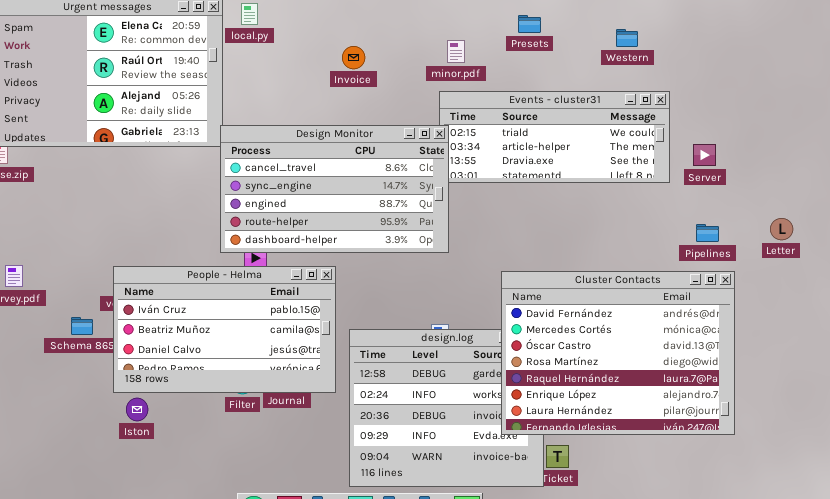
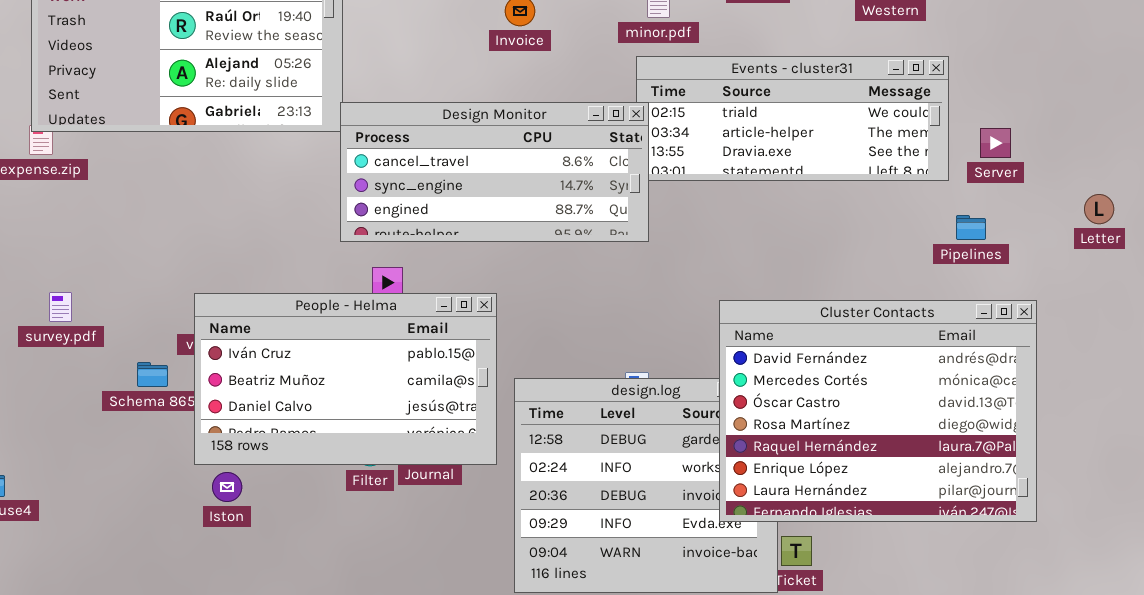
Design Monitor: [220,125,449,253] -> [340,102,649,242], resized
Letter: [770,218,793,240] -> [1084,194,1114,224], moved
Pipelines: [696,224,719,242] -> [956,215,986,240], moved

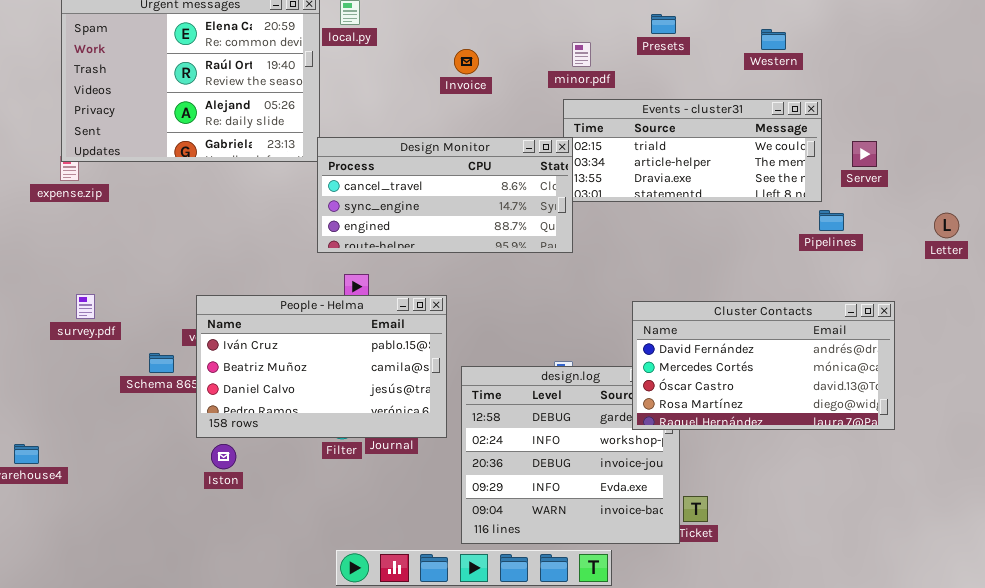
Server: [980,128,1011,158] -> [852,141,877,167], moved
Pipelines: [956,215,986,240] -> [819,210,844,231], moved
Cluster Contacts: [719,300,1037,522] -> [632,301,895,430], resized

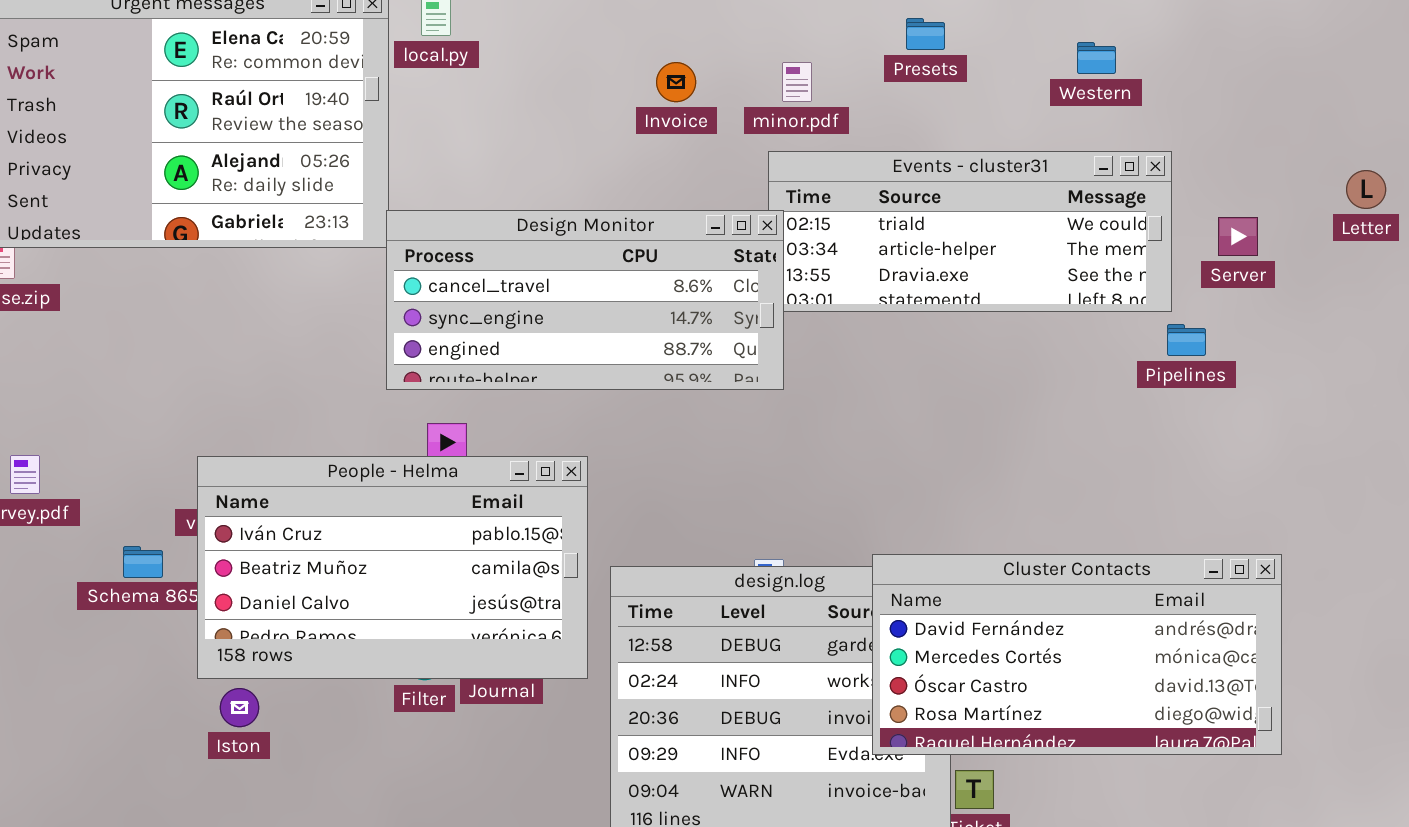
Invoice: [454,49,479,74] -> [656,62,696,102], moved
Letter: [934,213,959,238] -> [1346,170,1386,209], moved
Cluster Contacts: [632,301,895,430] -> [872,554,1282,755], moved

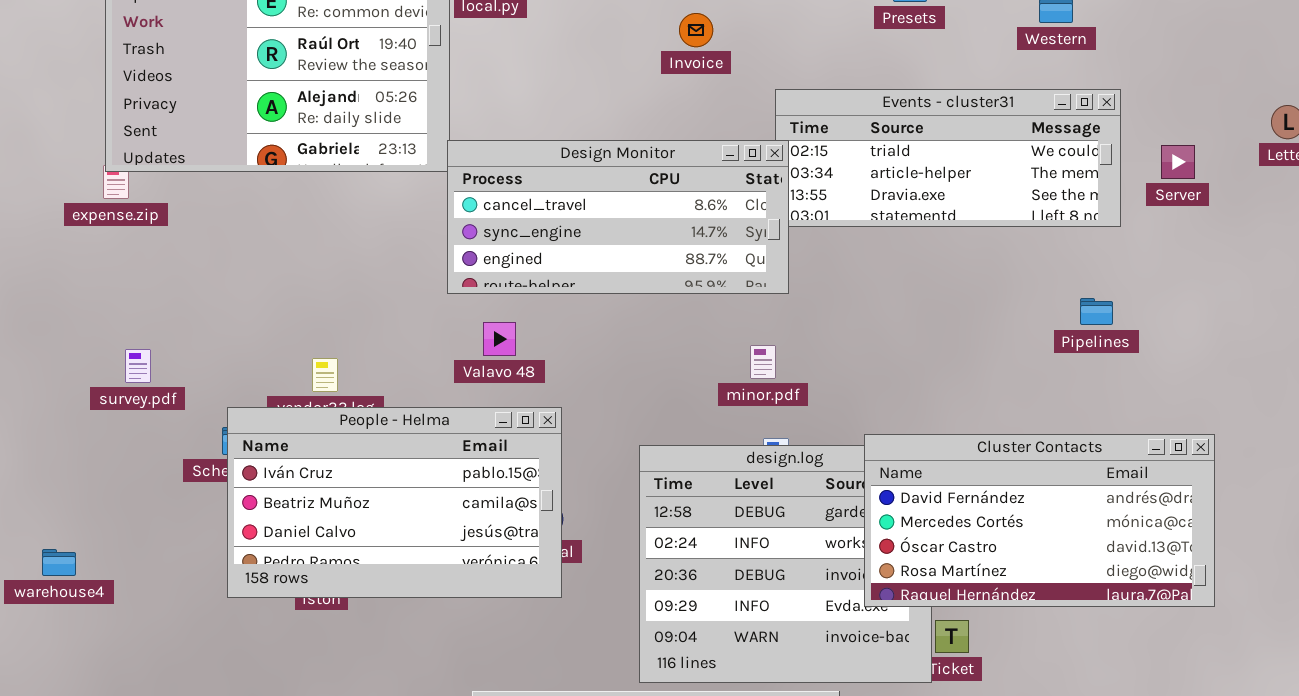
minor.pdf: [782,62,812,102] -> [750,345,776,379], moved
Pipelines: [1167,324,1206,356] -> [1080,298,1113,325], moved
People - Helma: [197,456,588,679] -> [227,407,562,598], moved

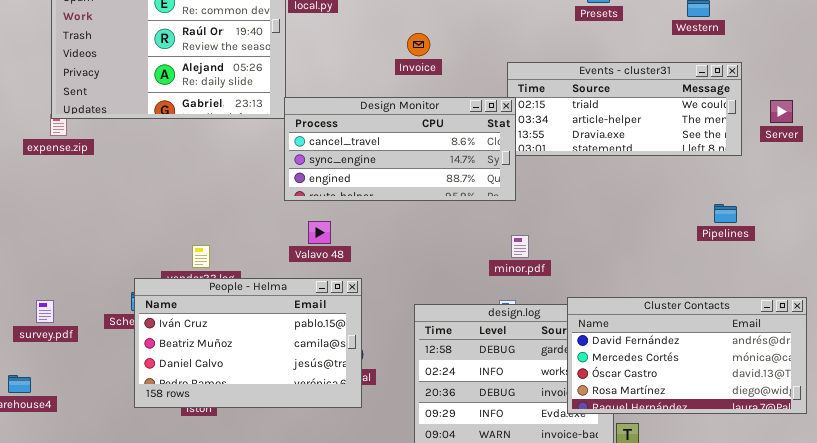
Invoice: [679,13,713,47] -> [407,33,430,56], moved
minor.pdf: [750,345,776,379] -> [511,235,529,258], moved
survey.pdf: [125,349,151,383] -> [36,300,54,323], moved

